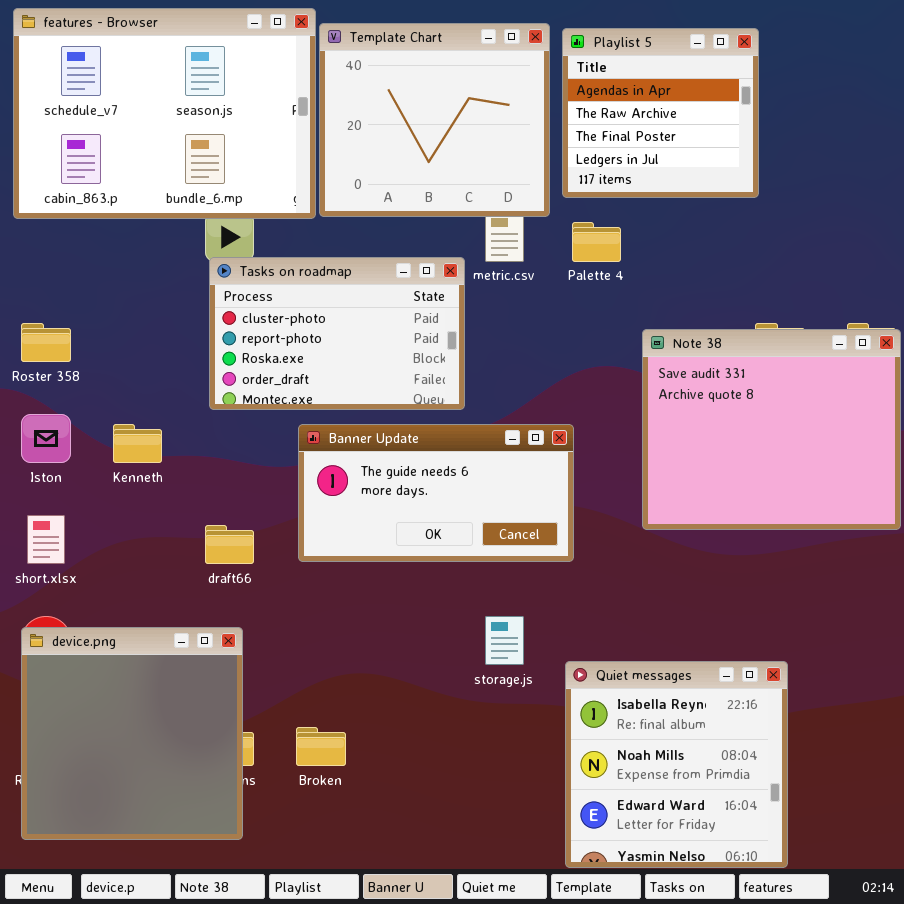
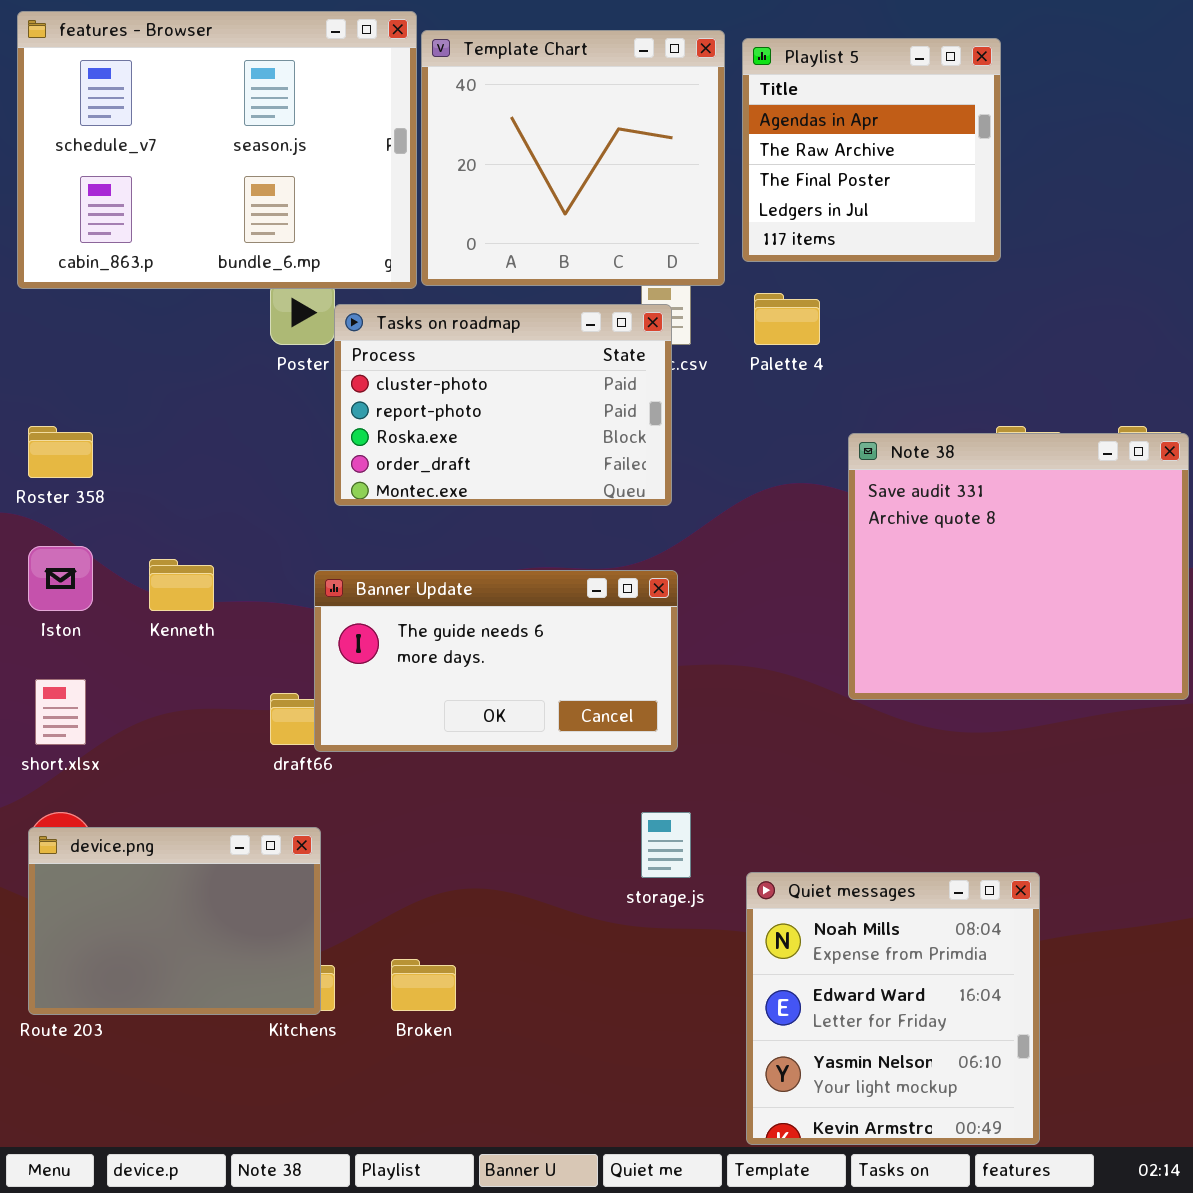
Tasks on roadmap: [209,257,465,410] -> [334,304,672,506], moved
Banner Update: [298,424,574,562] -> [314,570,678,752], moved
device.png: [21,627,243,840] -> [28,827,321,1015], resized
Quiet messages: [565,661,788,868] -> [746,872,1040,1145], scrolled down 1 row

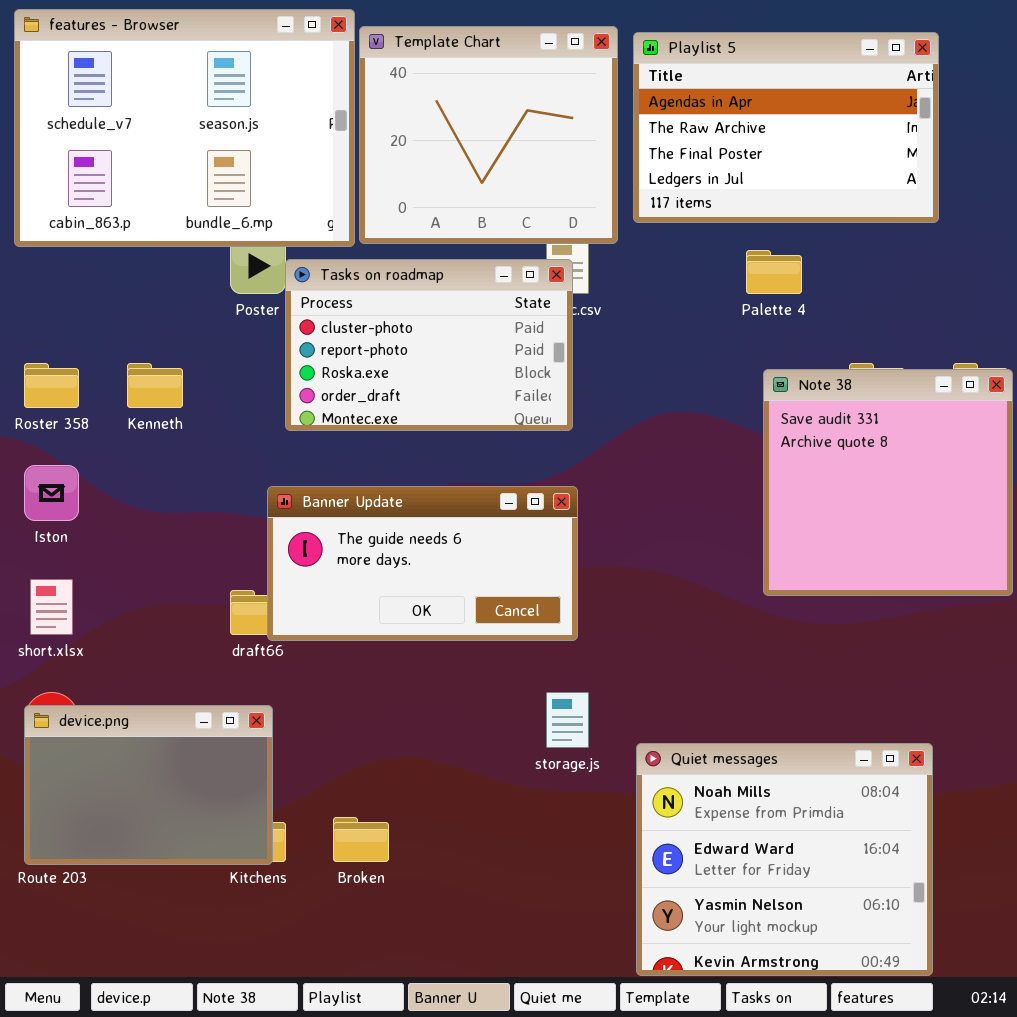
Playlist 5: [742,38,1001,262] -> [633,32,939,223], resized
Palette 4: [754,293,820,345] -> [746,250,802,294], moved
Note 38: [848,433,1189,700] -> [763,369,1013,596], resized
Kenneth: [149,559,214,611] -> [127,363,183,408], moved
Quiet messages: [746,872,1040,1145] -> [636,743,933,976], resized

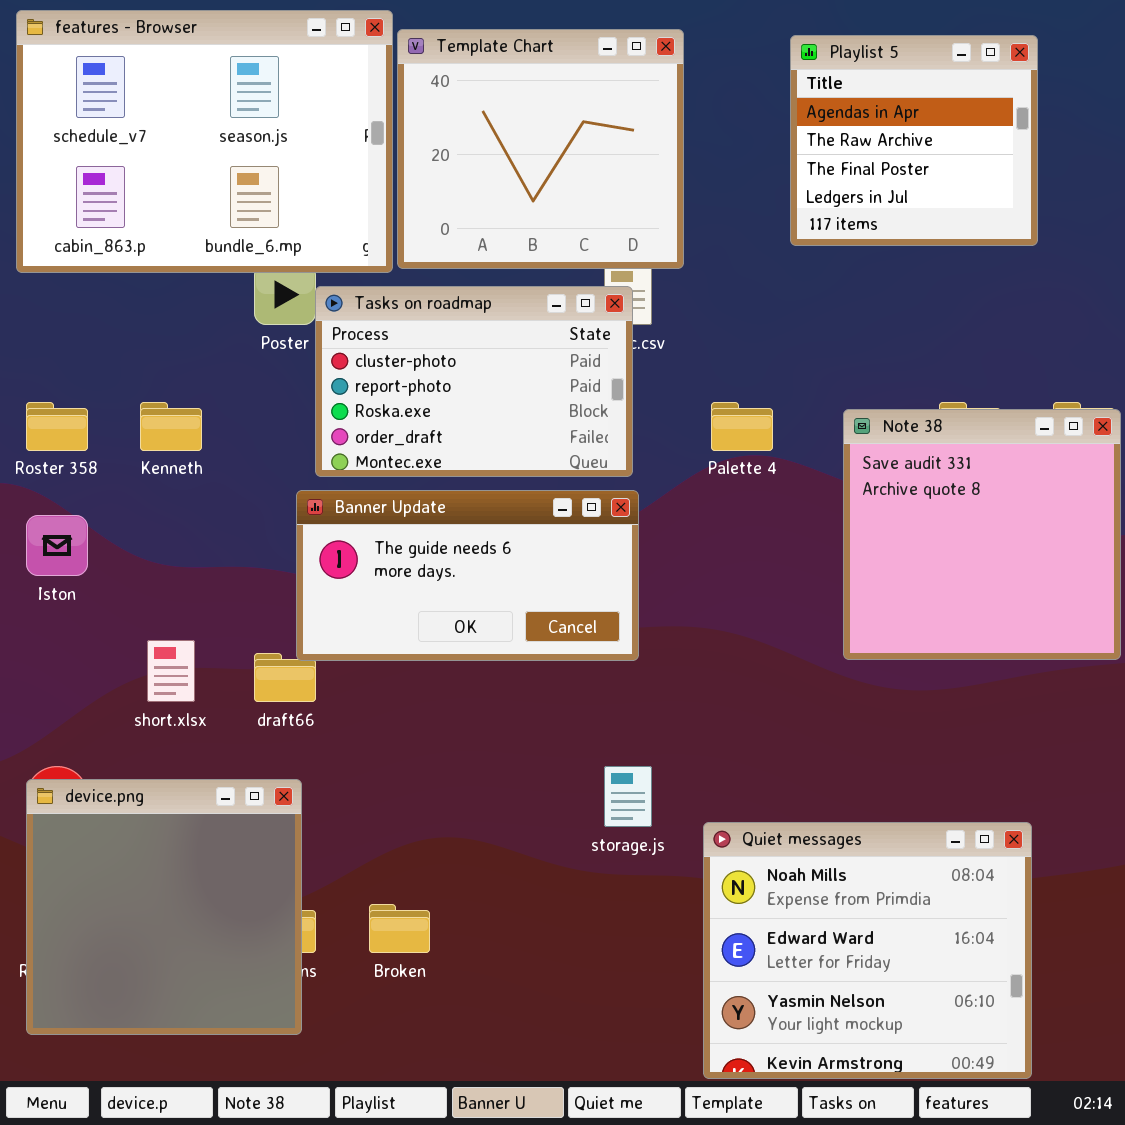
Playlist 5: [633,32,939,223] -> [790,35,1038,246], resized
Palette 4: [746,250,802,294] -> [711,402,773,451], moved
Banner Update: [267,486,578,641] -> [296,490,639,661], moved
short.xlsx: [30,579,73,635] -> [147,640,195,702], moved
device.png: [24,705,273,865] -> [26,779,302,1035], resized

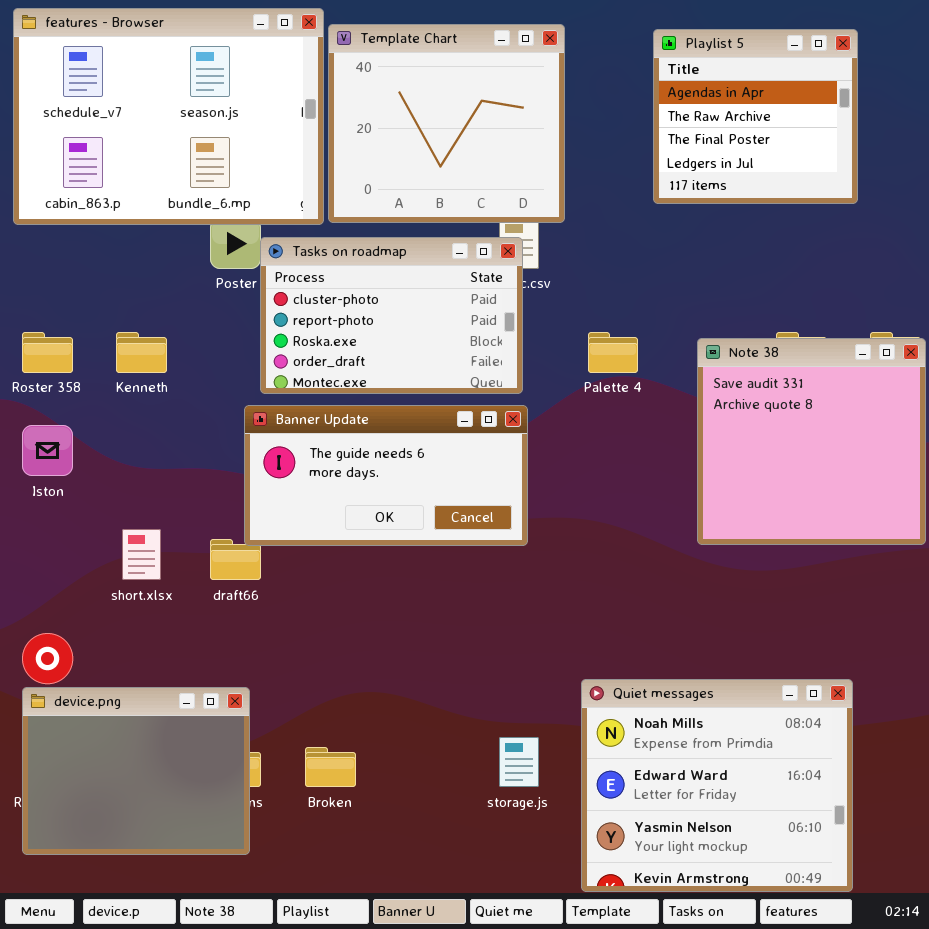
storage.js: [604,766,652,827] -> [499,737,539,787], moved
device.png: [26,779,302,1035] -> [22,687,250,855], resized

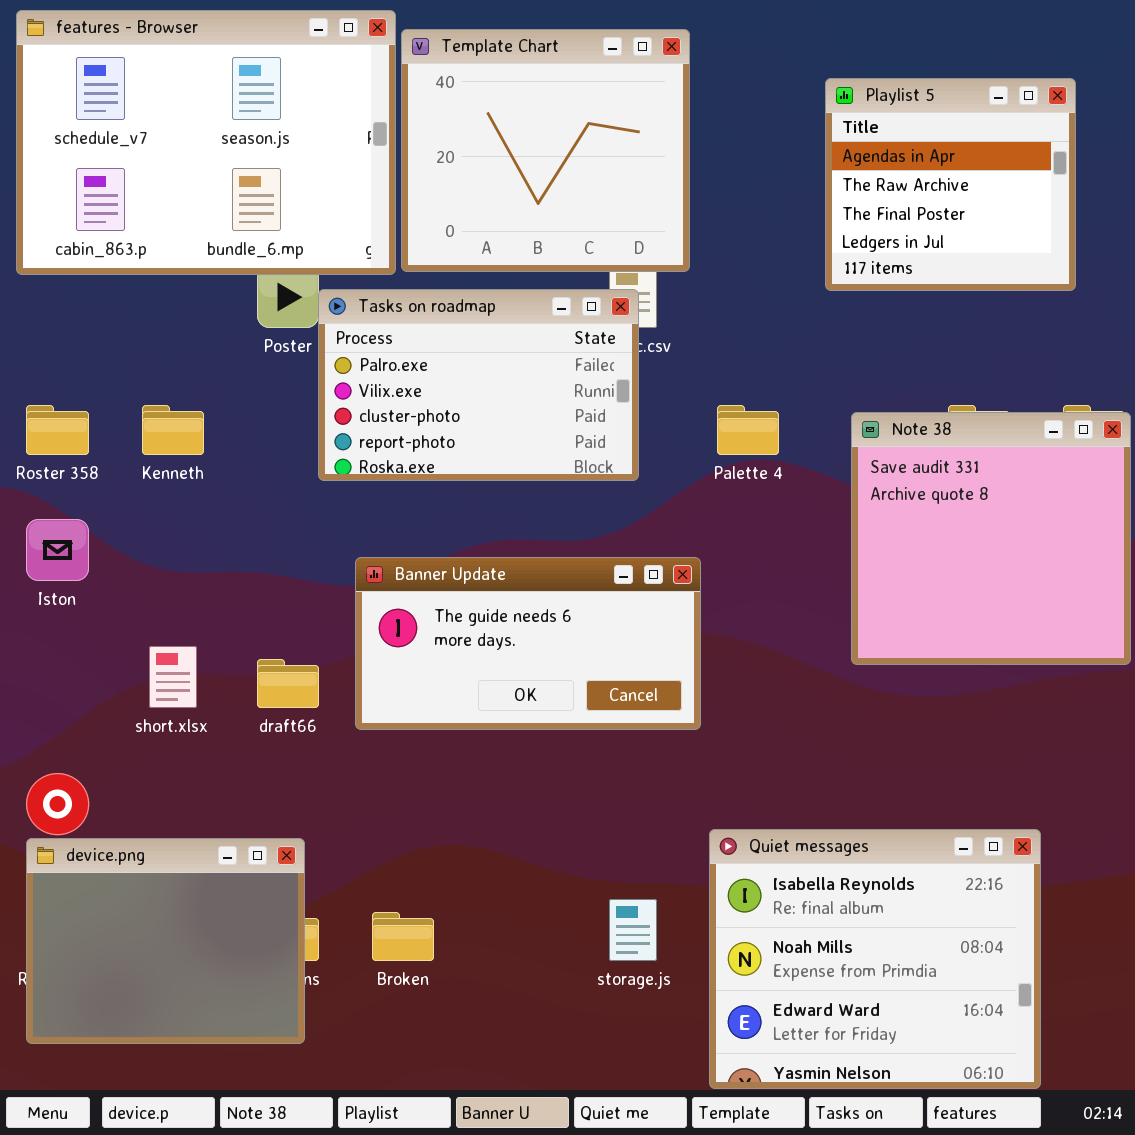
Playlist 5: [653,29,858,204] -> [825,78,1076,291], moved
Tasks on roadmap: [260,237,523,394] -> [318,289,639,481], scrolled up 2 rows
Banner Update: [244,405,528,546] -> [355,557,701,730], moved
Quiet messages: [581,679,853,892] -> [709,829,1041,1089], scrolled up 1 row

